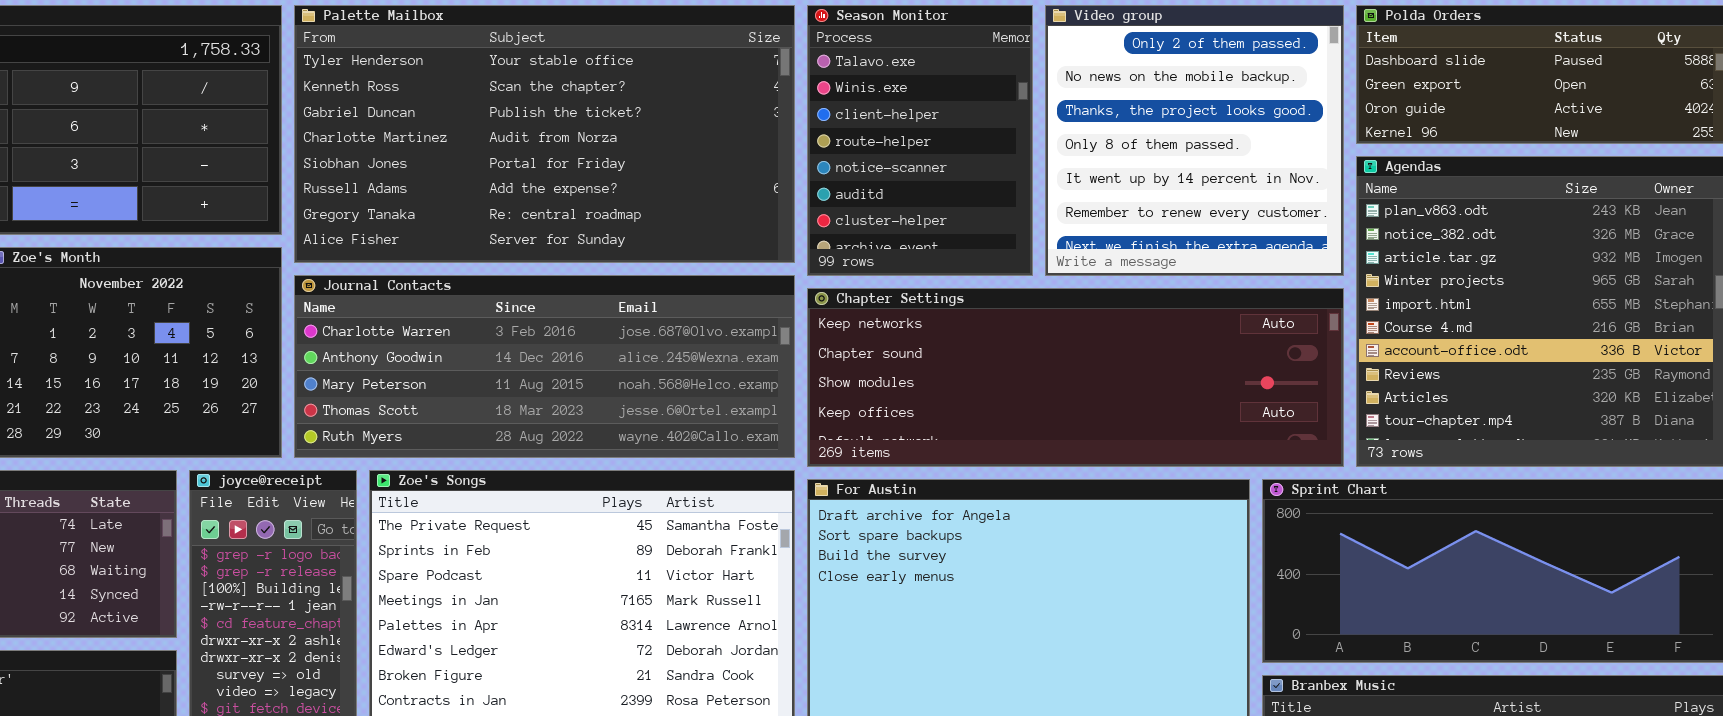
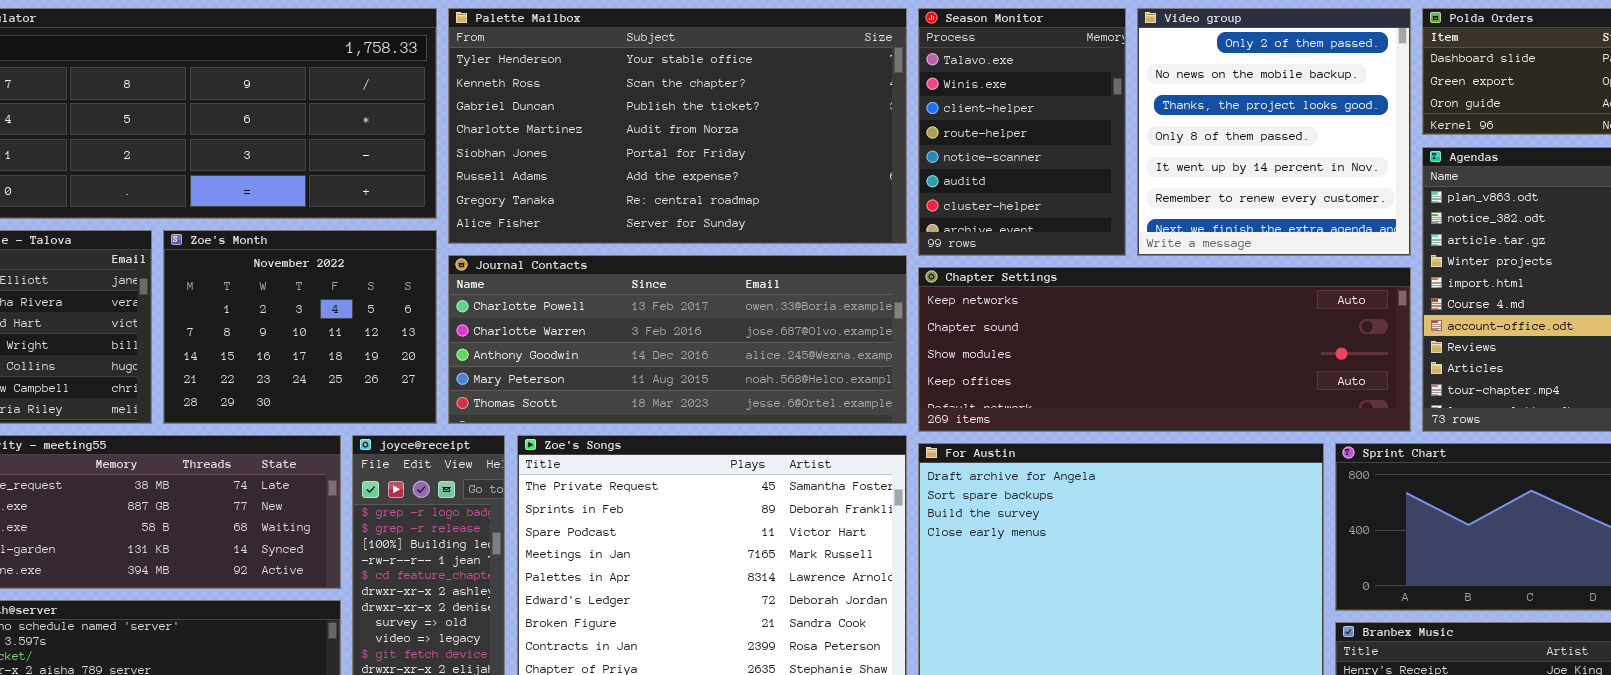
Journal Contacts: [294,275,795,458] -> [448,255,907,424], scrolled up 1 row

